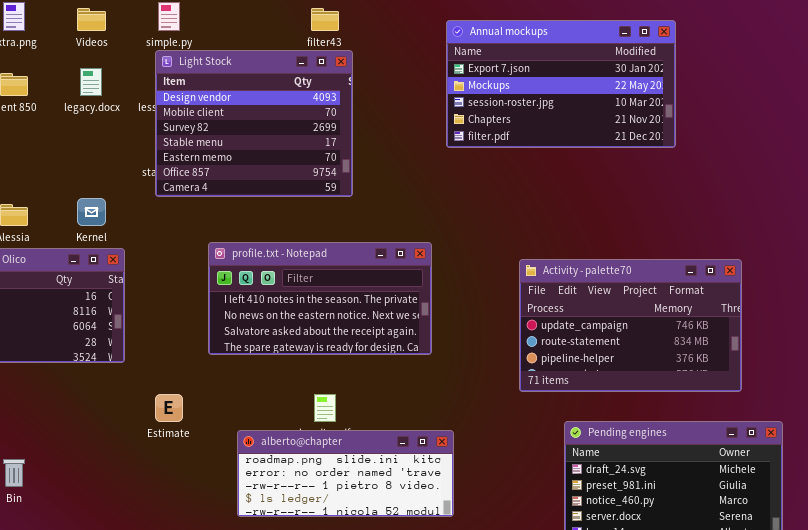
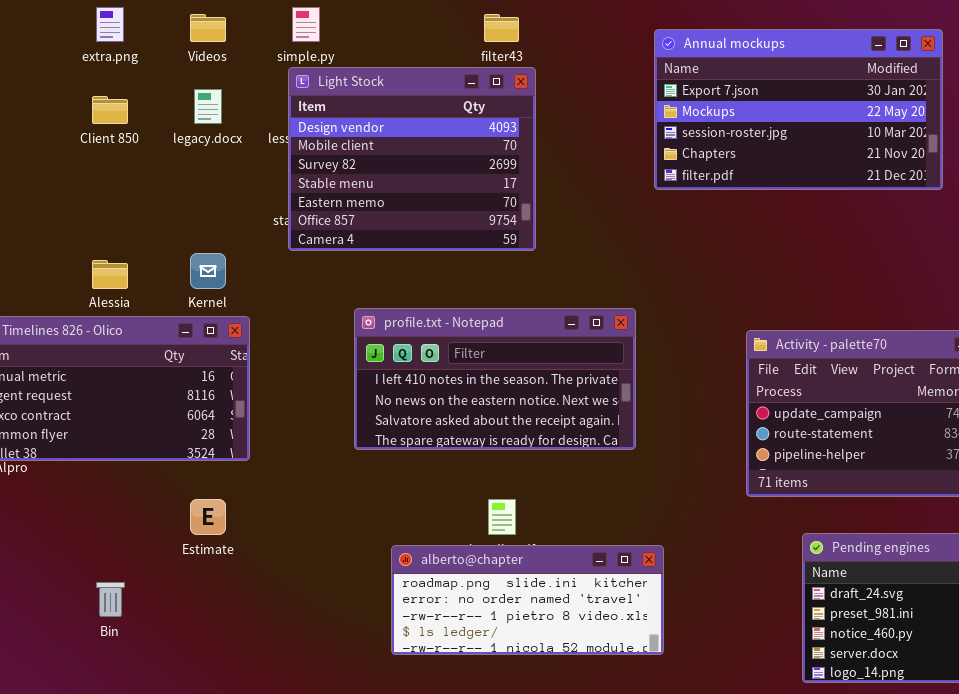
Estimate: [155,394,183,422] -> [190,499,226,535], moved

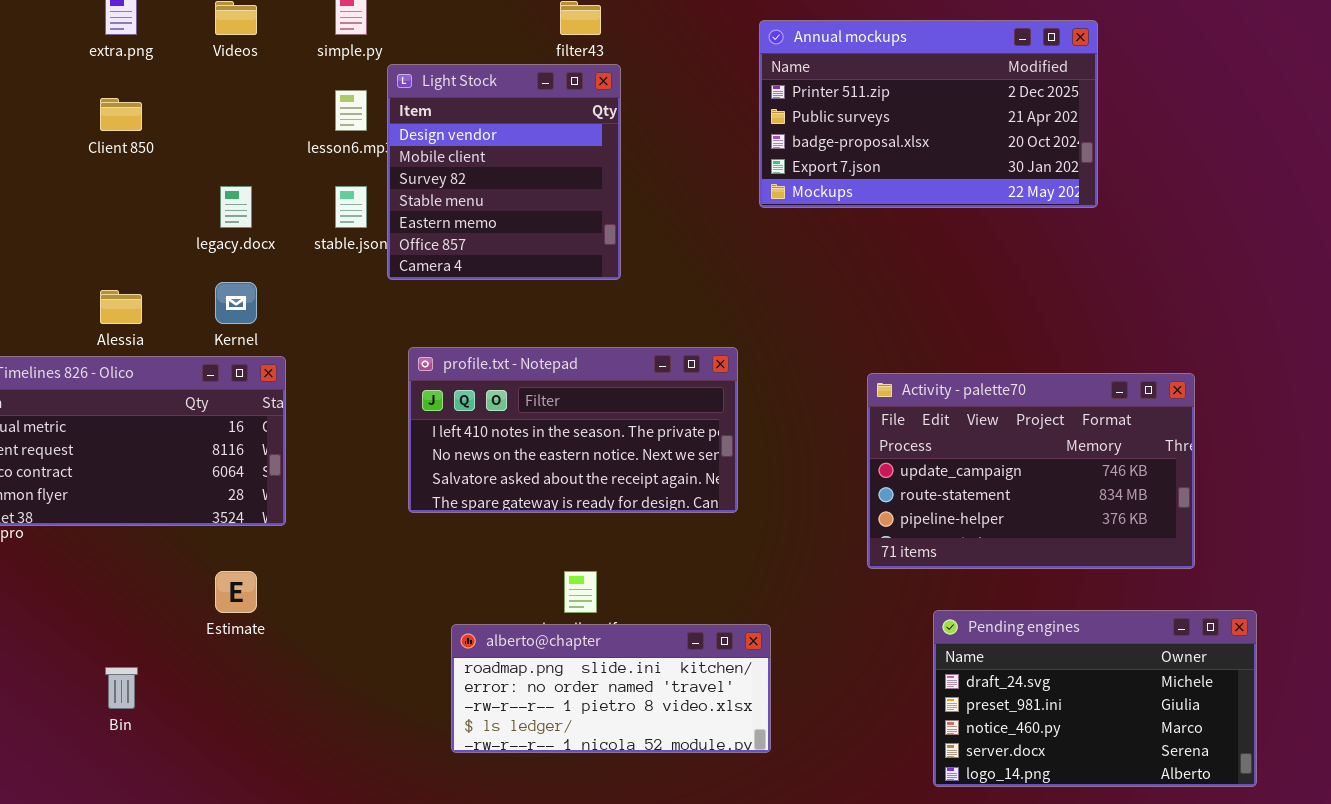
Annual mockups: [654,29,943,190] -> [759,20,1098,208], scrolled up 3 rows
Light Stock: [288,67,536,251] -> [387,64,621,280], resized
legacy.docx: [194,89,222,124] -> [220,186,252,228], moved

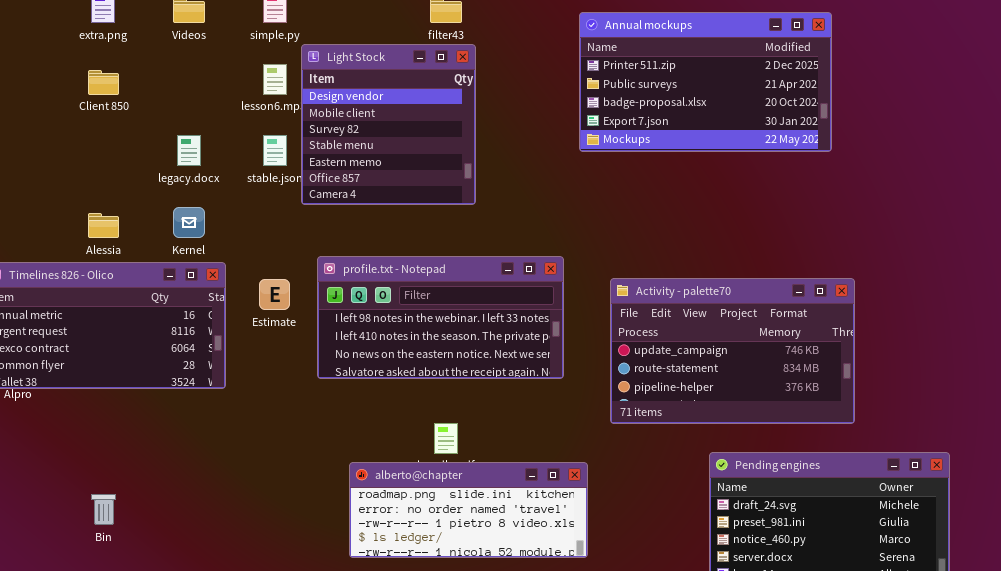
profile.txt - Notepad: [408,347,738,513] -> [317,256,564,379], scrolled up 1 row
Activity - palette70: [867,373,1195,569] -> [610,278,855,424], moved
Estimate: [215,571,257,613] -> [259,279,290,310], moved

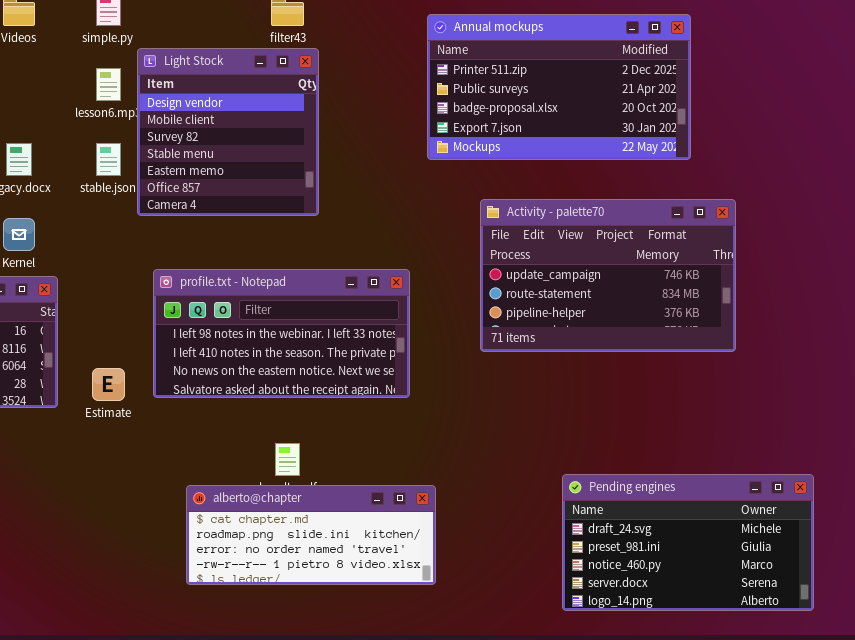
Activity - palette70: [610,278,855,424] -> [480,199,736,352], moved
Estimate: [259,279,290,310] -> [92,368,125,401], moved
alberto@chapter: [349,462,588,558] -> [186,485,436,585], scrolled up 1 row

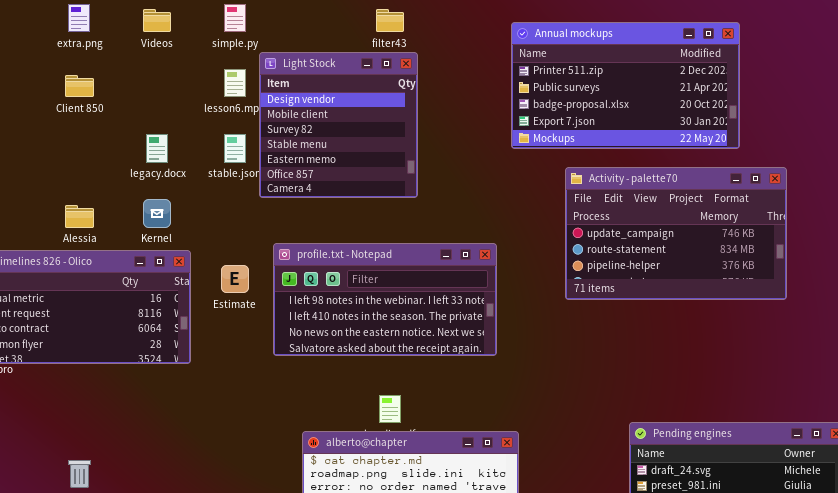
Activity - palette70: [480,199,736,352] -> [565,167,787,300], moved
Estimate: [92,368,125,401] -> [221,265,249,293], moved

